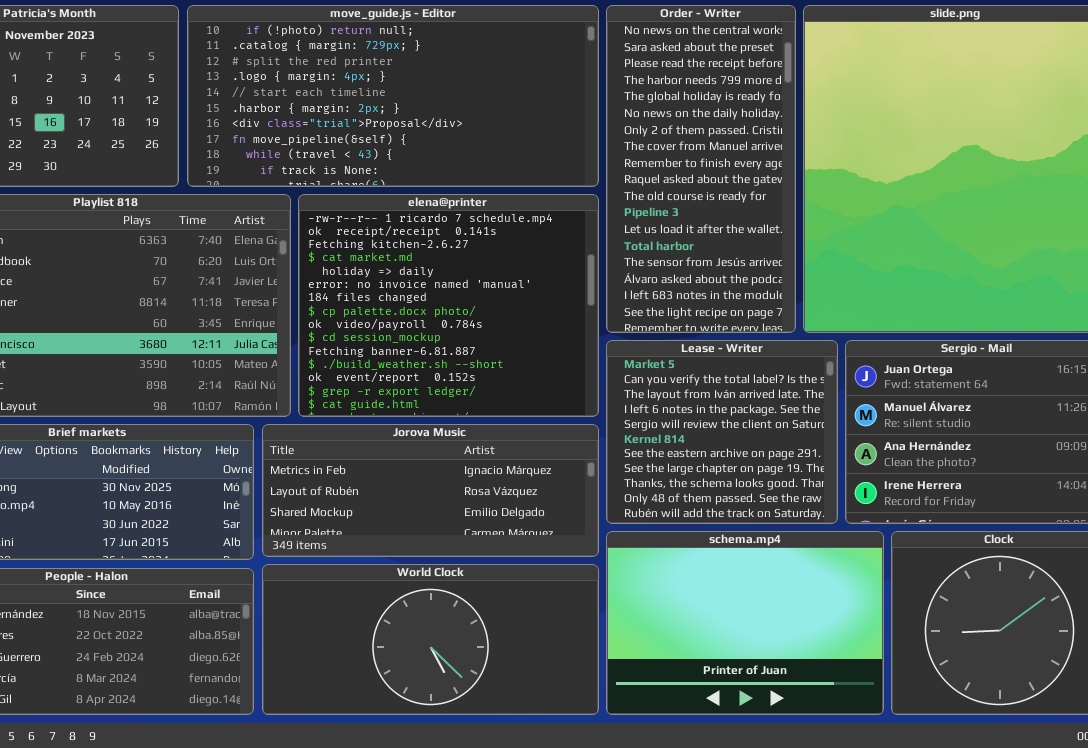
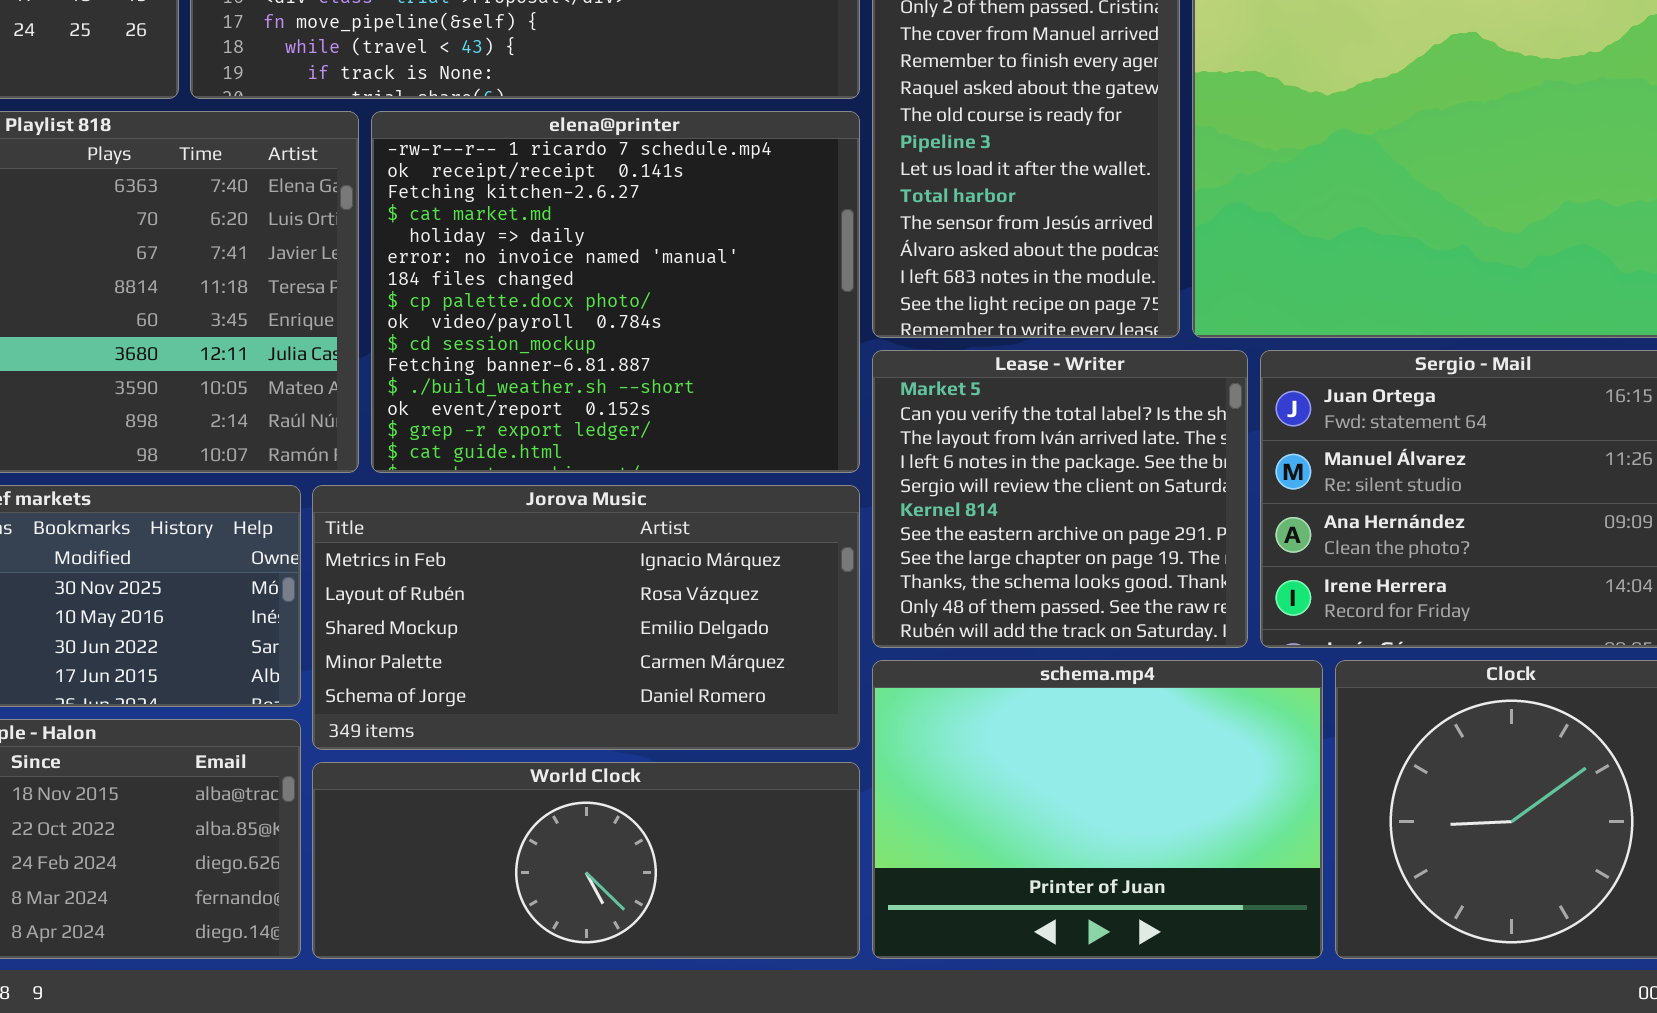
Jorova Music: [262,424,599,557] -> [312,485,860,750], resized
World Clock: [262,564,599,715] -> [312,762,860,959], resized

